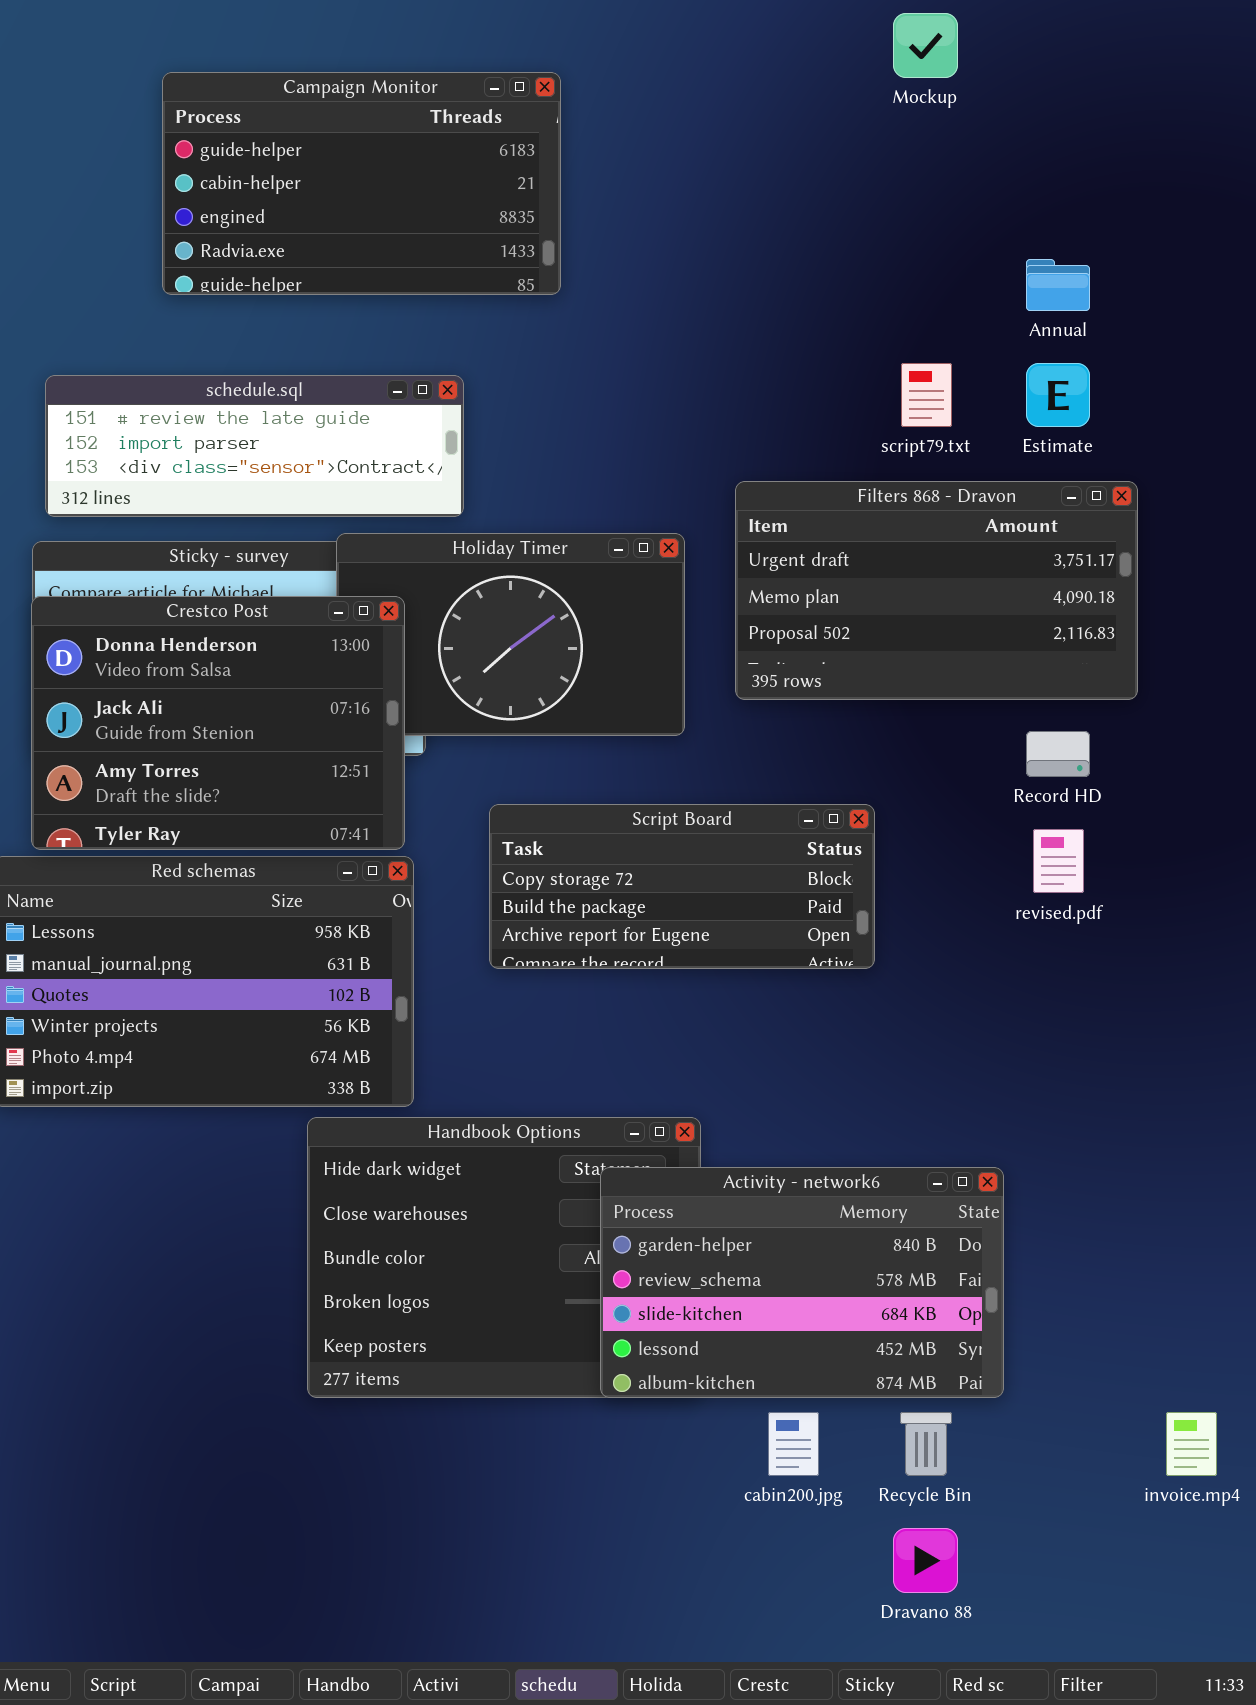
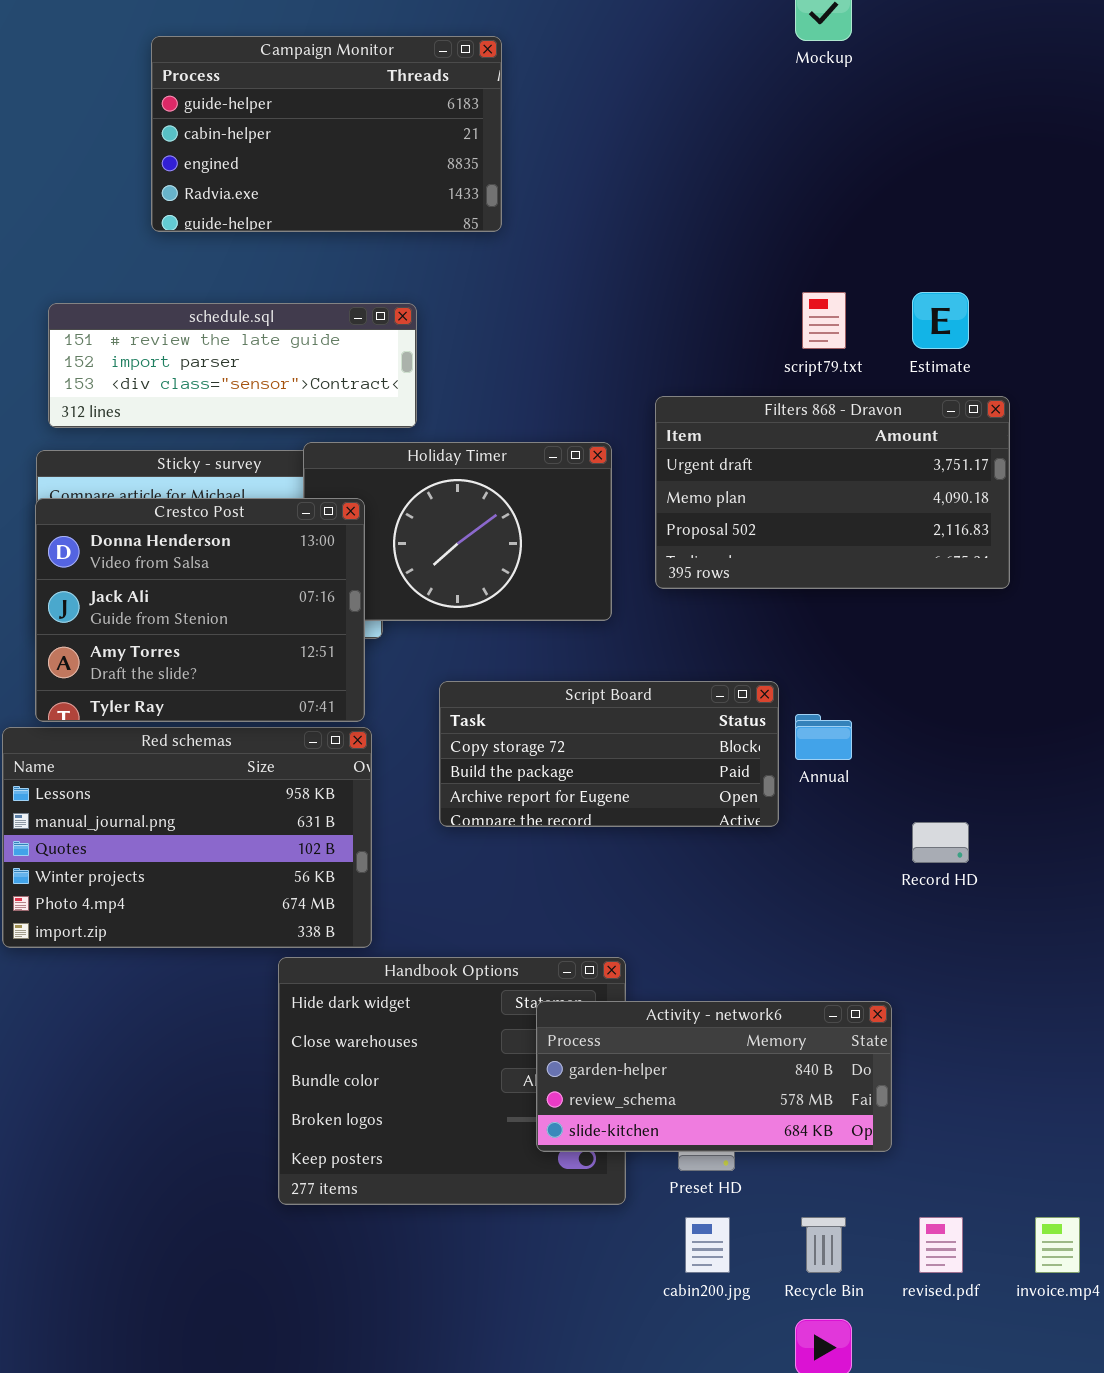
Annual: [1026,259,1090,311] -> [795,714,852,760], moved
Record HD: [1026,731,1090,777] -> [912,822,969,863], moved
revised.pdf: [1033,829,1084,893] -> [919,1217,963,1273], moved
Activity - network6: [600,1167,1004,1398] -> [536,1001,892,1152], resized

